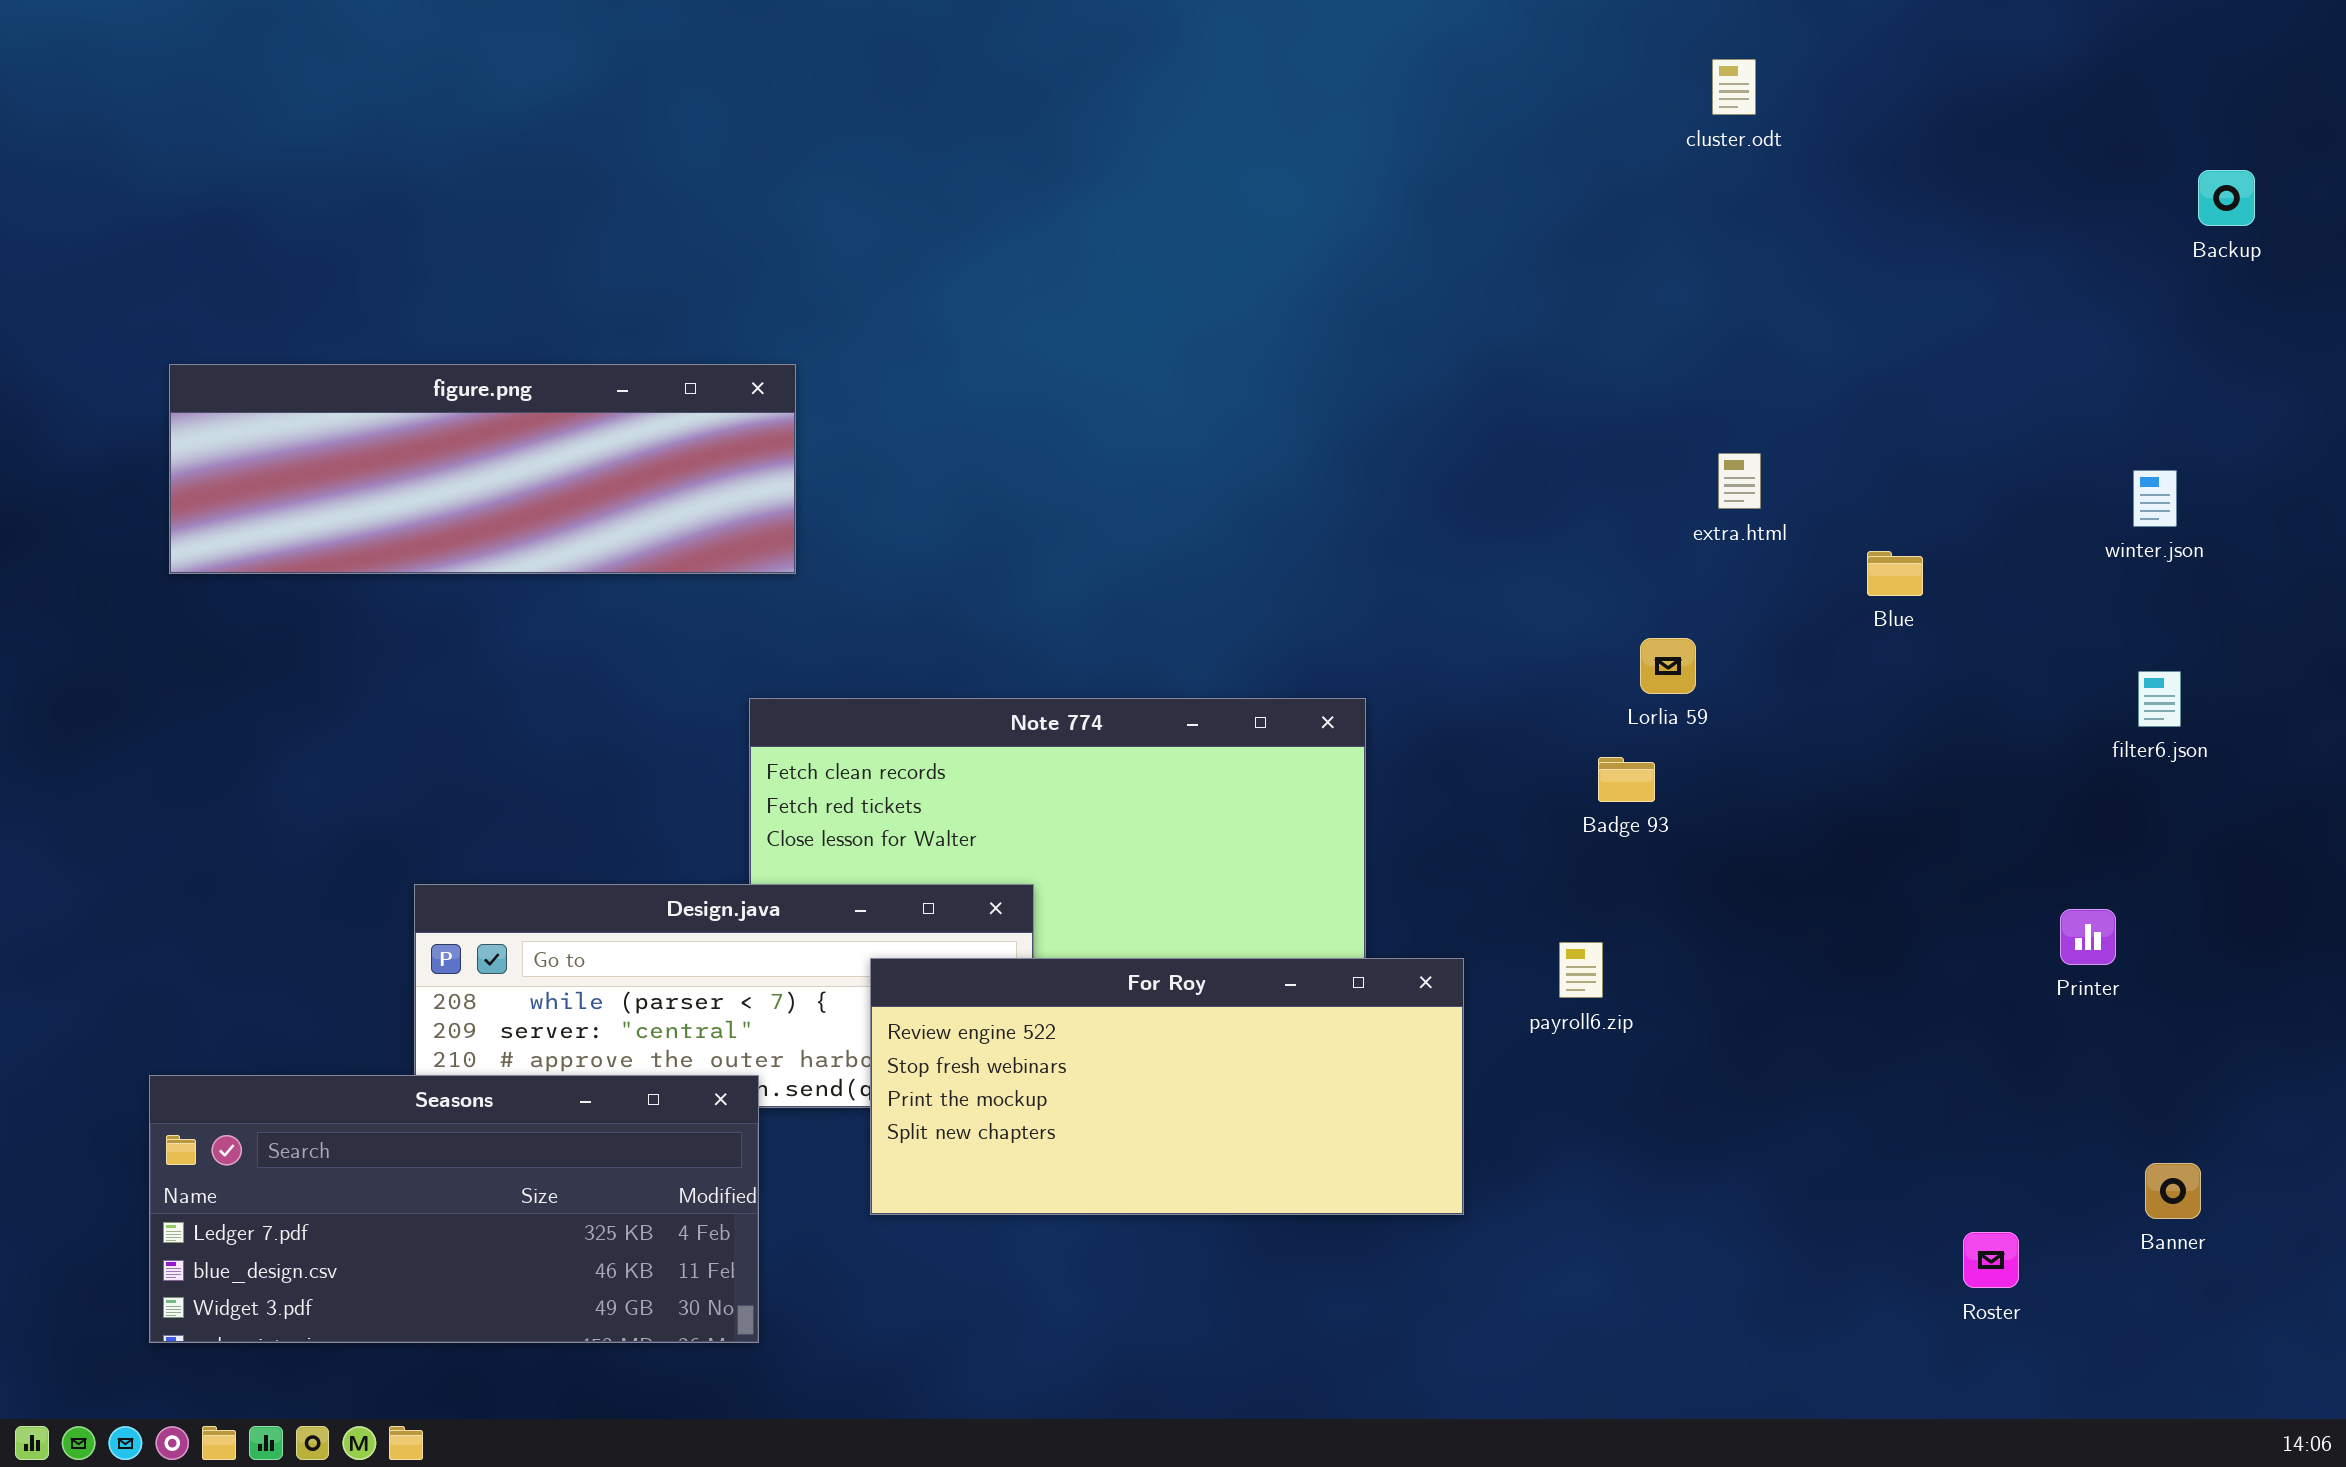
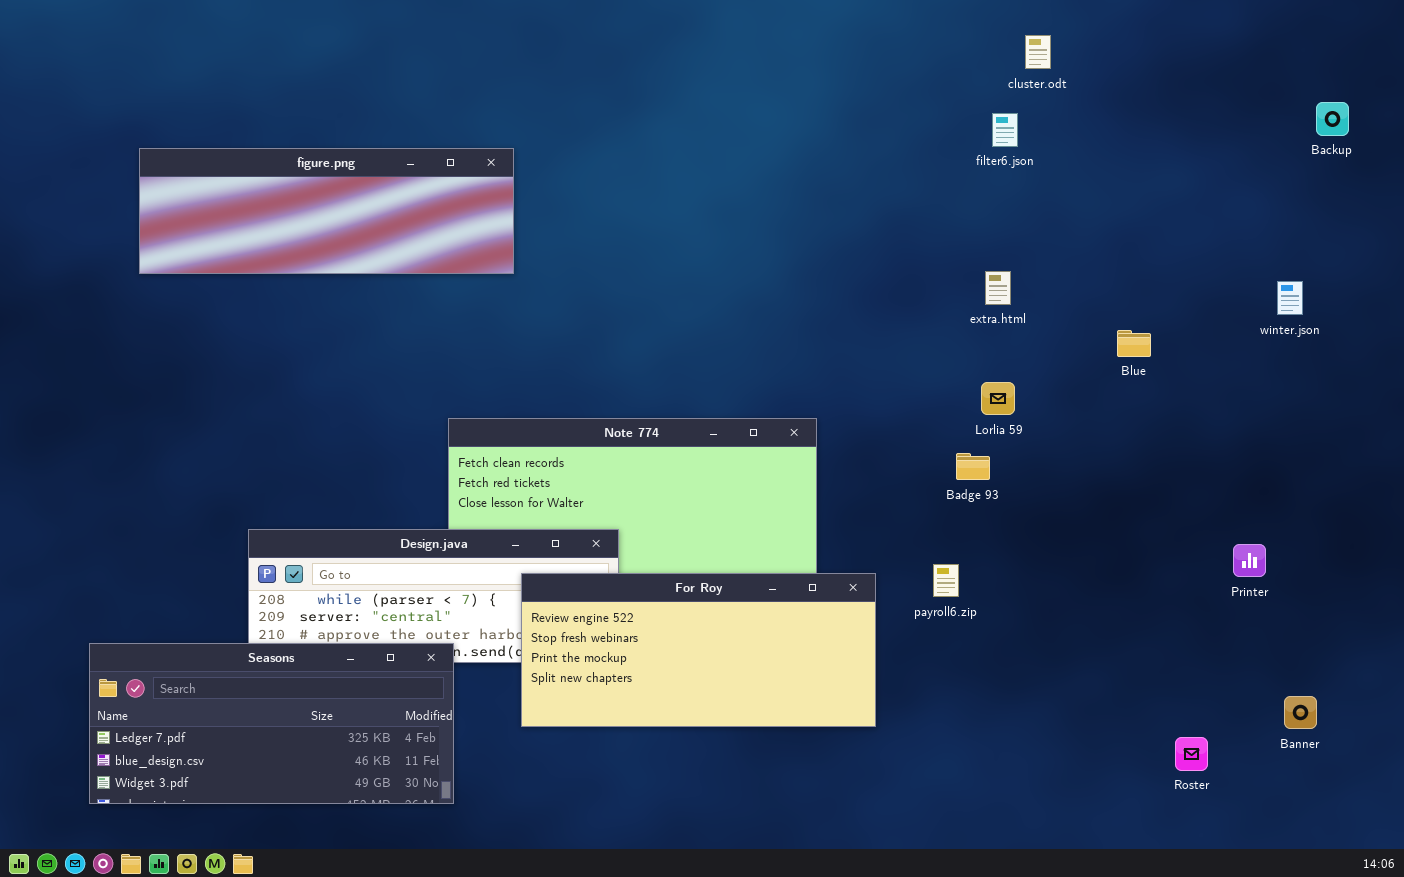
figure.png: [169,364,796,574] -> [139,148,514,274], moved
extra.html: [1718,453,1761,509] -> [985,271,1011,305], moved
filter6.json: [2138,671,2181,727] -> [992,113,1018,147], moved

